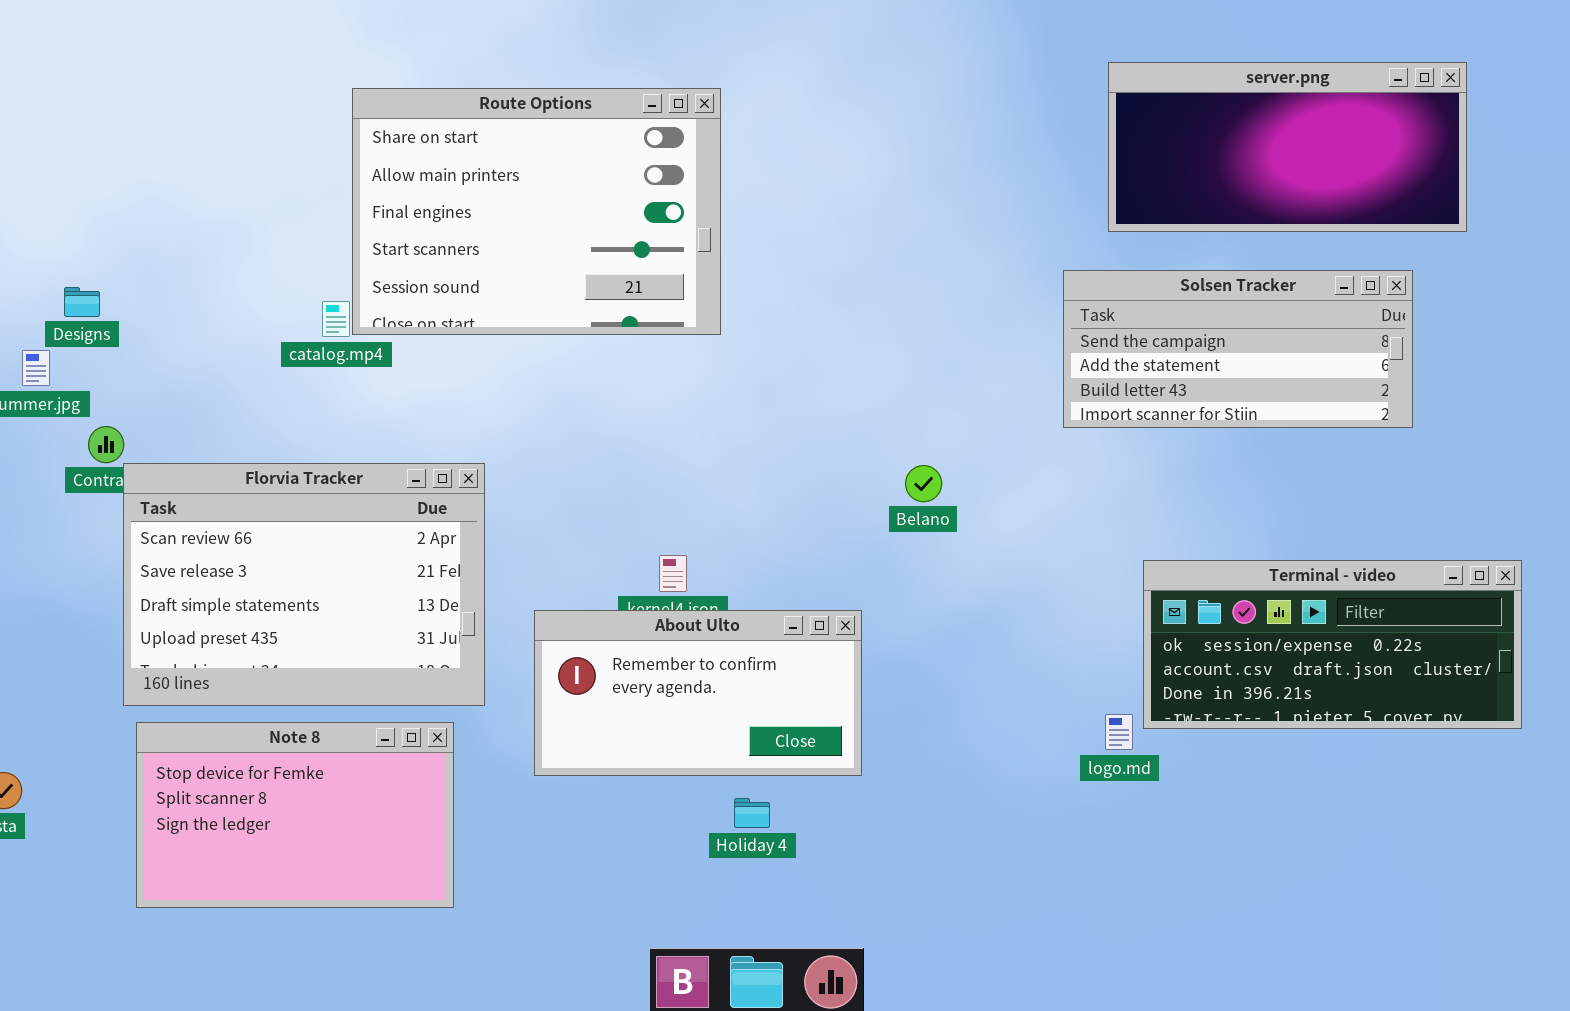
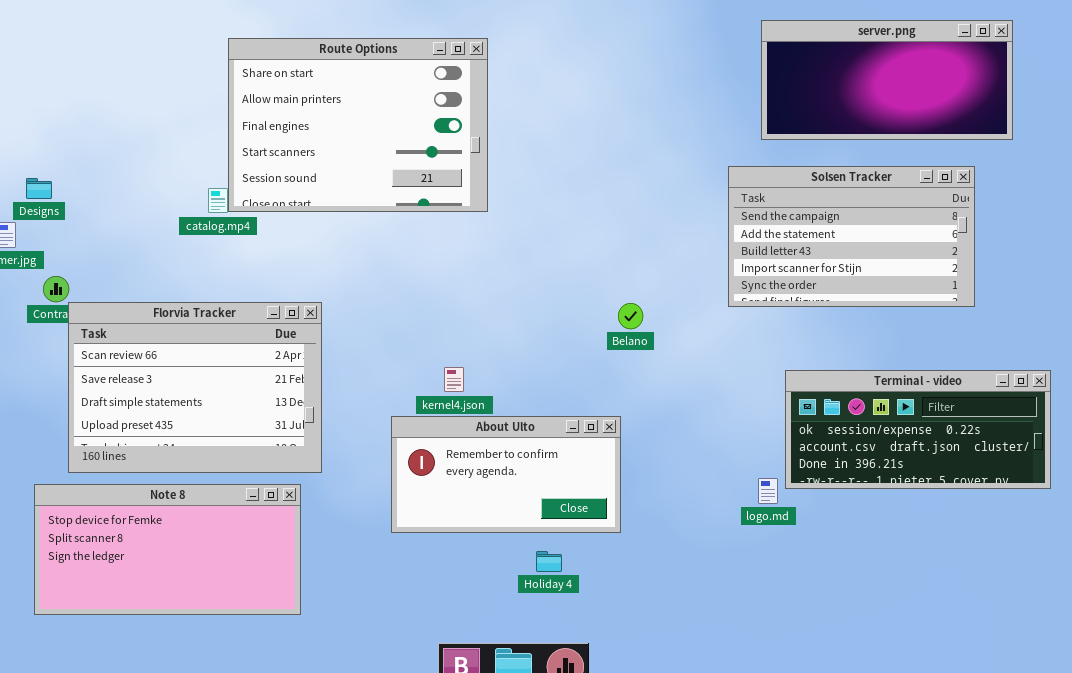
Solsen Tracker: [1063,270,1413,428] -> [728,166,975,307], resized
About Ulto: [534,610,862,776] -> [391,416,621,533], moved
Note 8: [136,722,454,908] -> [34,484,301,615], resized
Holiday 4: [734,798,770,828] -> [536,551,562,572], moved

